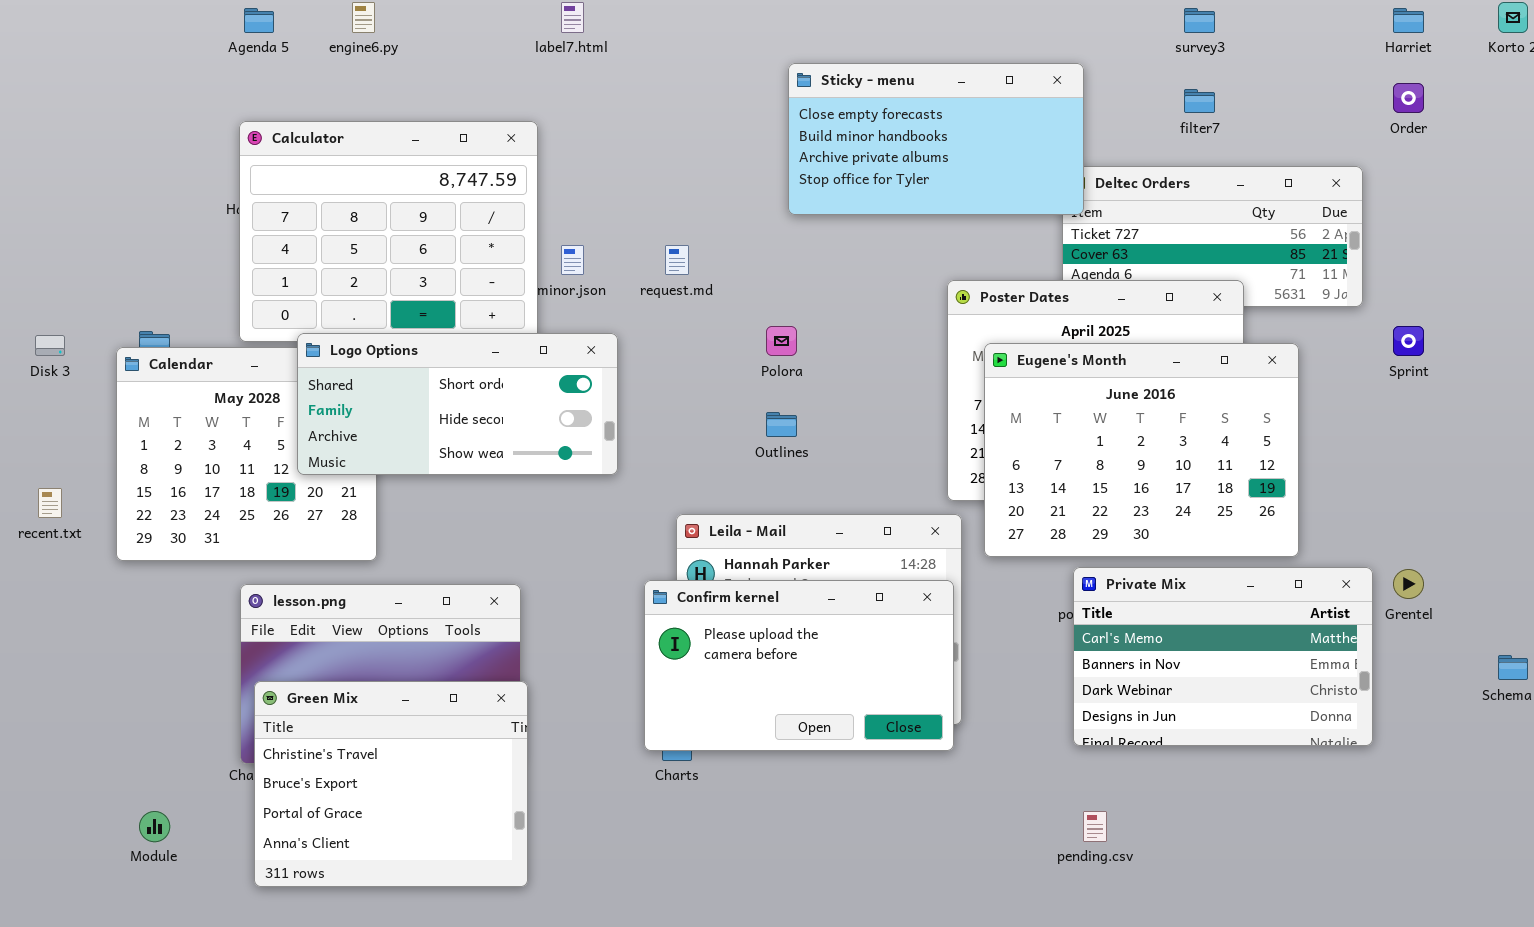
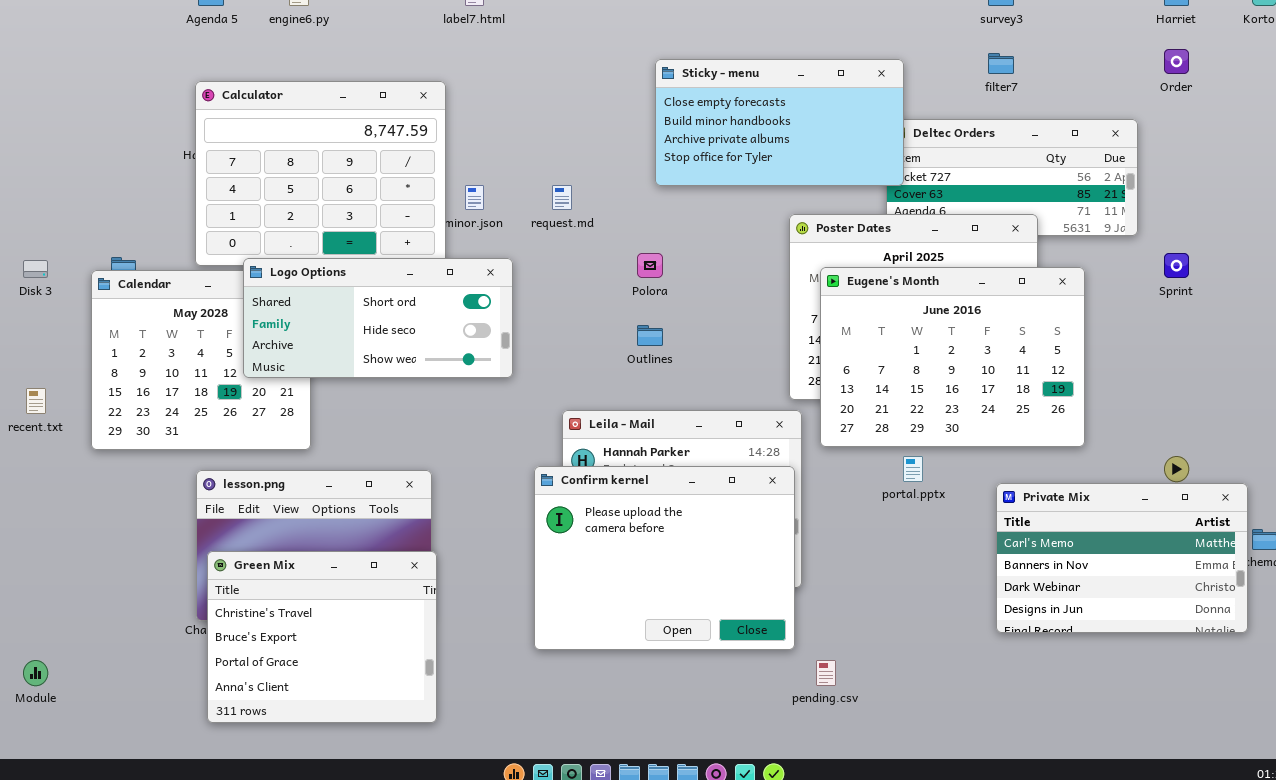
Sticky - menu: [788,63,1084,215] -> [655,59,904,186], moved
Private Mix: [1073,567,1373,746] -> [996,483,1248,633], moved
Confirm kernel: [644,580,954,751] -> [534,466,795,650], resized
Module: [139,811,170,842] -> [23,660,48,686], moved
pending.csv: [1083,811,1107,842] -> [816,660,836,686], moved

